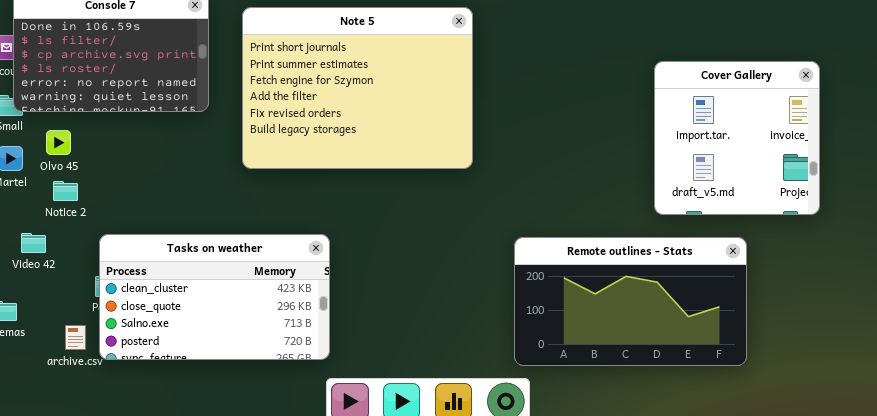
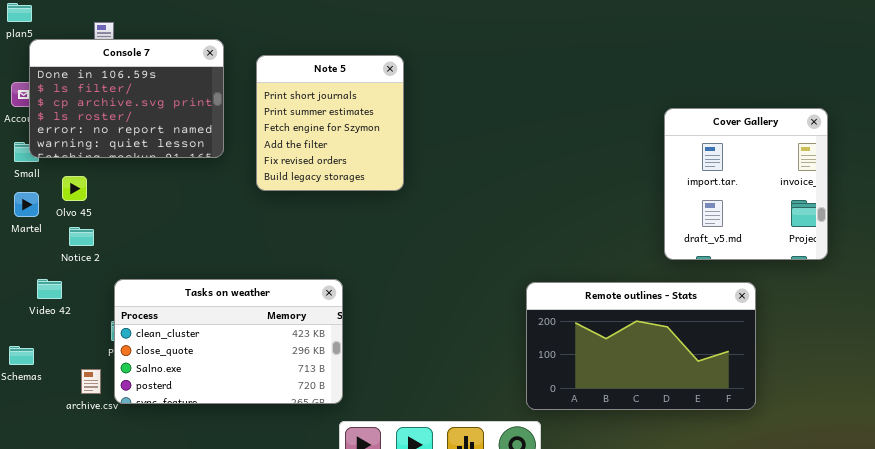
Note 5: [242,7,473,169] -> [256,55,404,191], resized

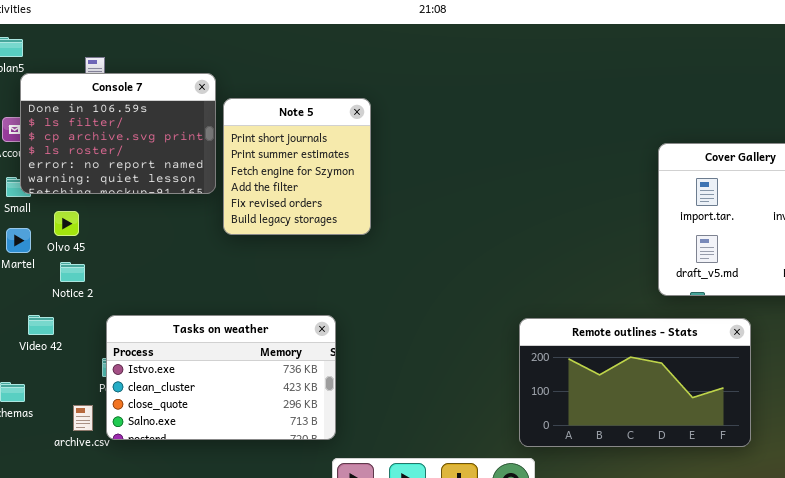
Note 5: [256,55,404,191] -> [223,98,371,235], moved
Tasks on weather: [114,279,343,404] -> [106,315,336,440], scrolled up 1 row

